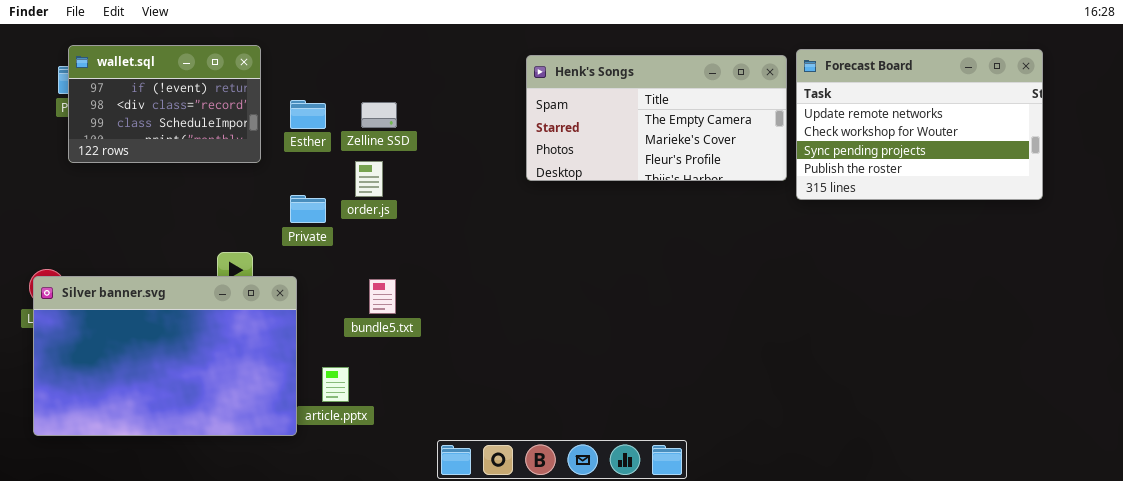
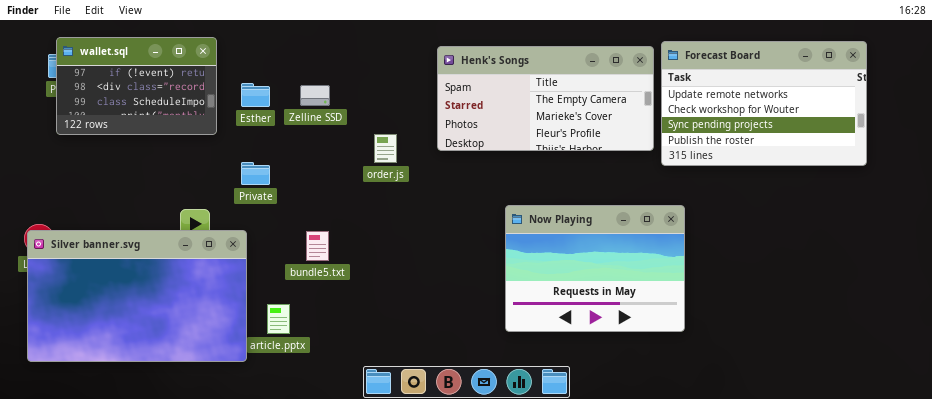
order.js: [355,161,383,197] -> [374,134,397,163], moved
Now Playing: none -> [505,205,685,332], opened

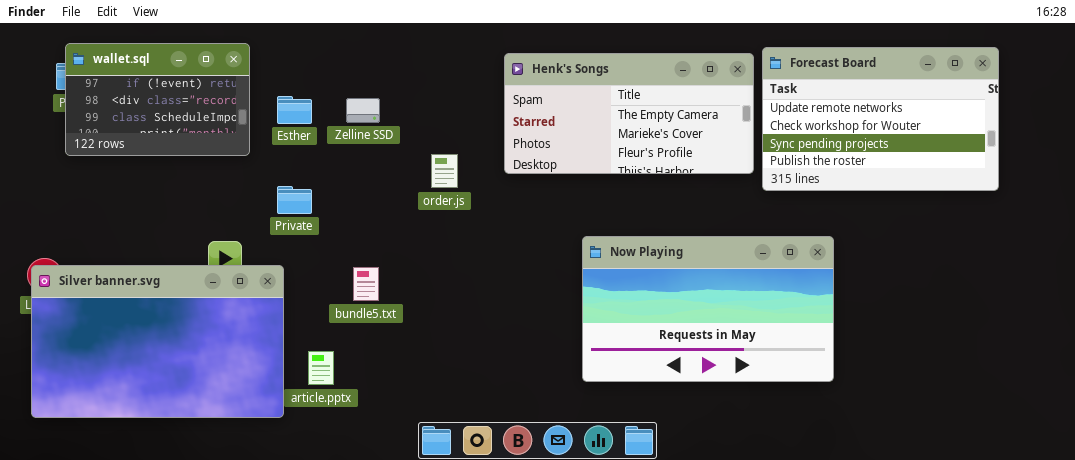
Now Playing: [505,205,685,332] -> [582,236,834,382], resized

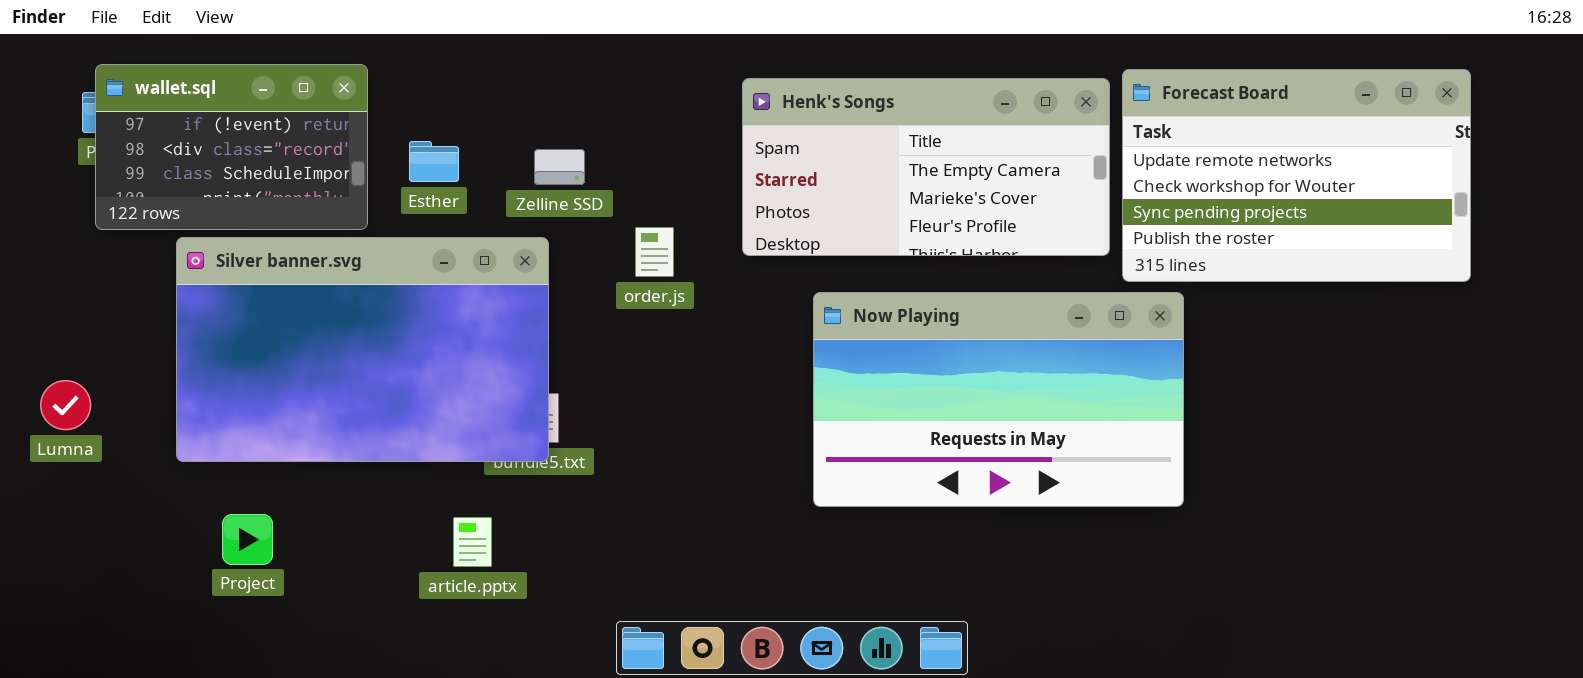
Zelline SSD: [346,98,380,123] -> [534,149,585,185], moved
Now Playing: [582,236,834,382] -> [813,292,1184,507], moved
Silver banner.svg: [31,265,284,418] -> [176,237,549,462], moved

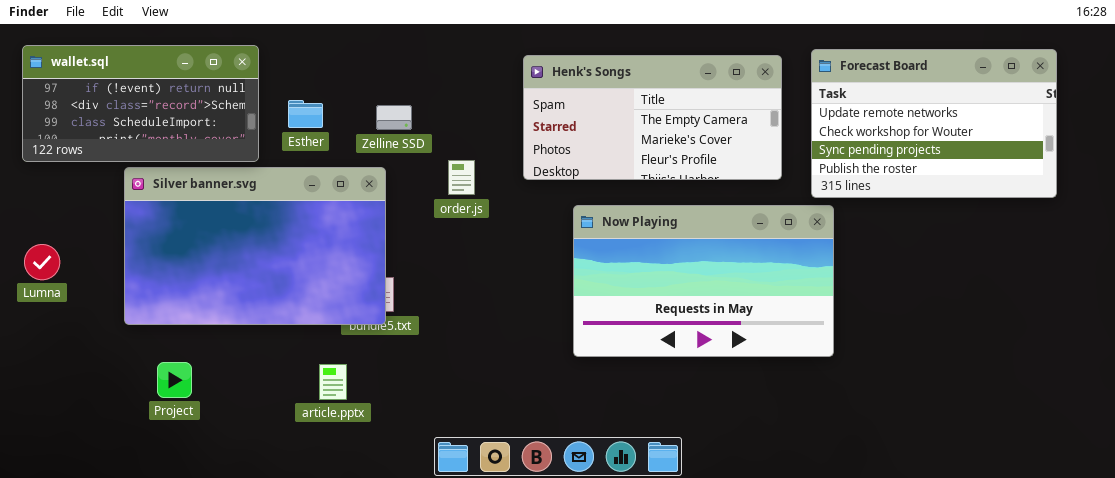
wallet.sql: [95,64,368,230] -> [22,45,259,162], resized
Forecast Board: [1122,69,1471,282] -> [811,49,1057,198], moved
Lumna: [40,380,91,430] -> [24,244,60,280], moved

